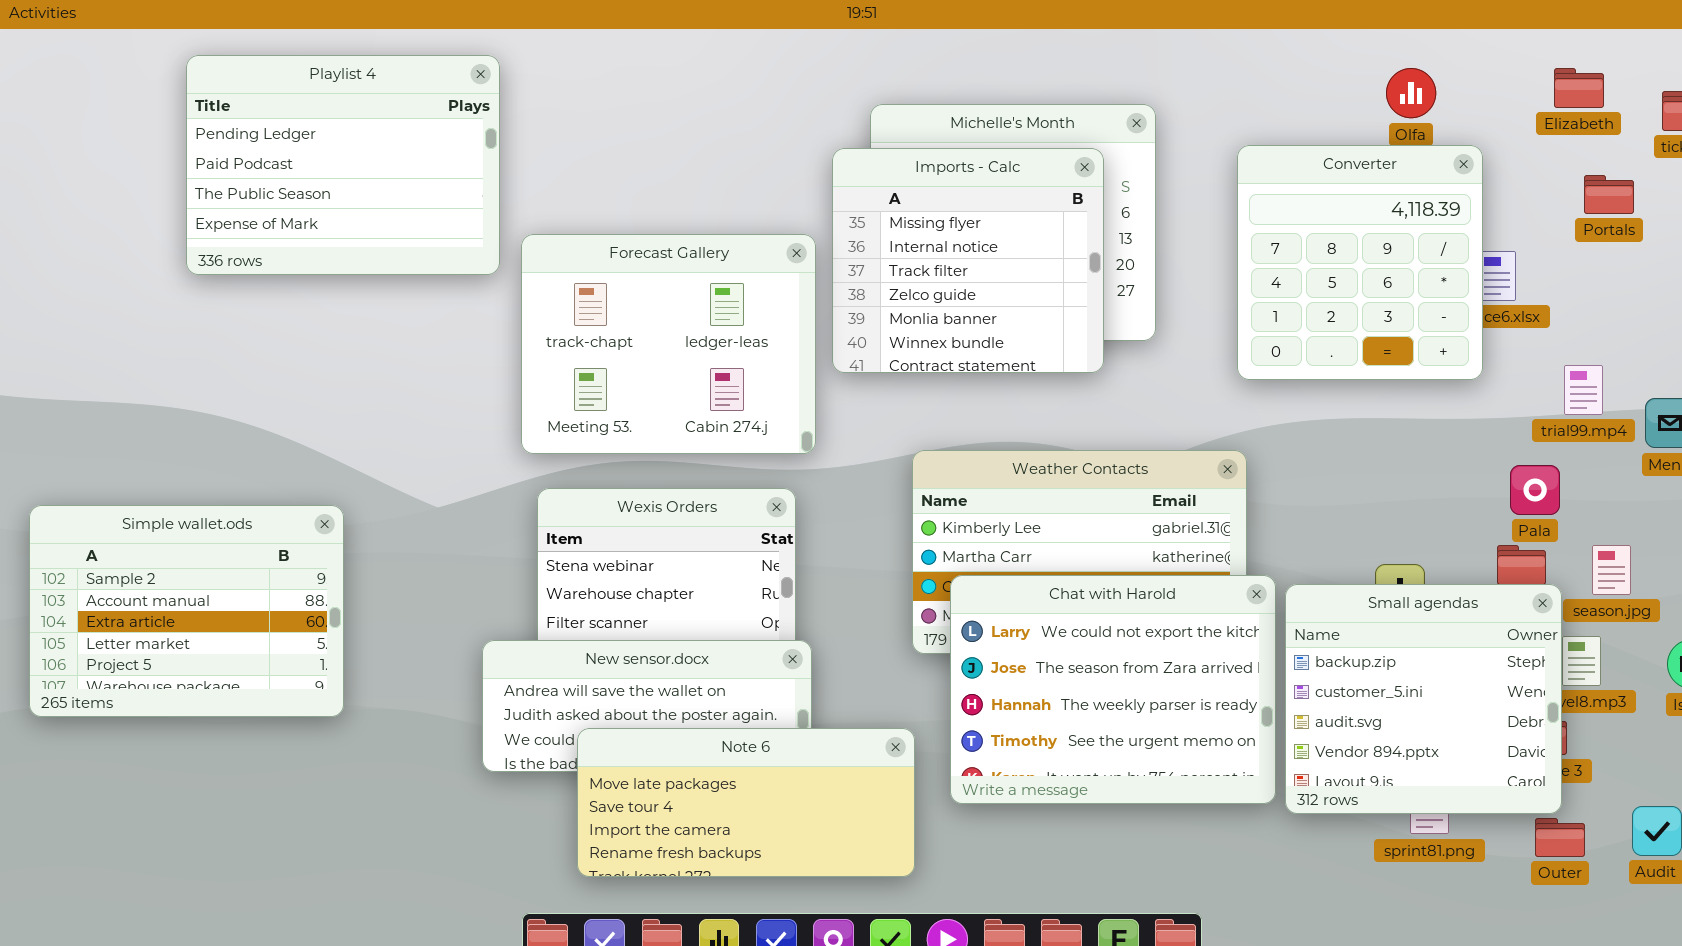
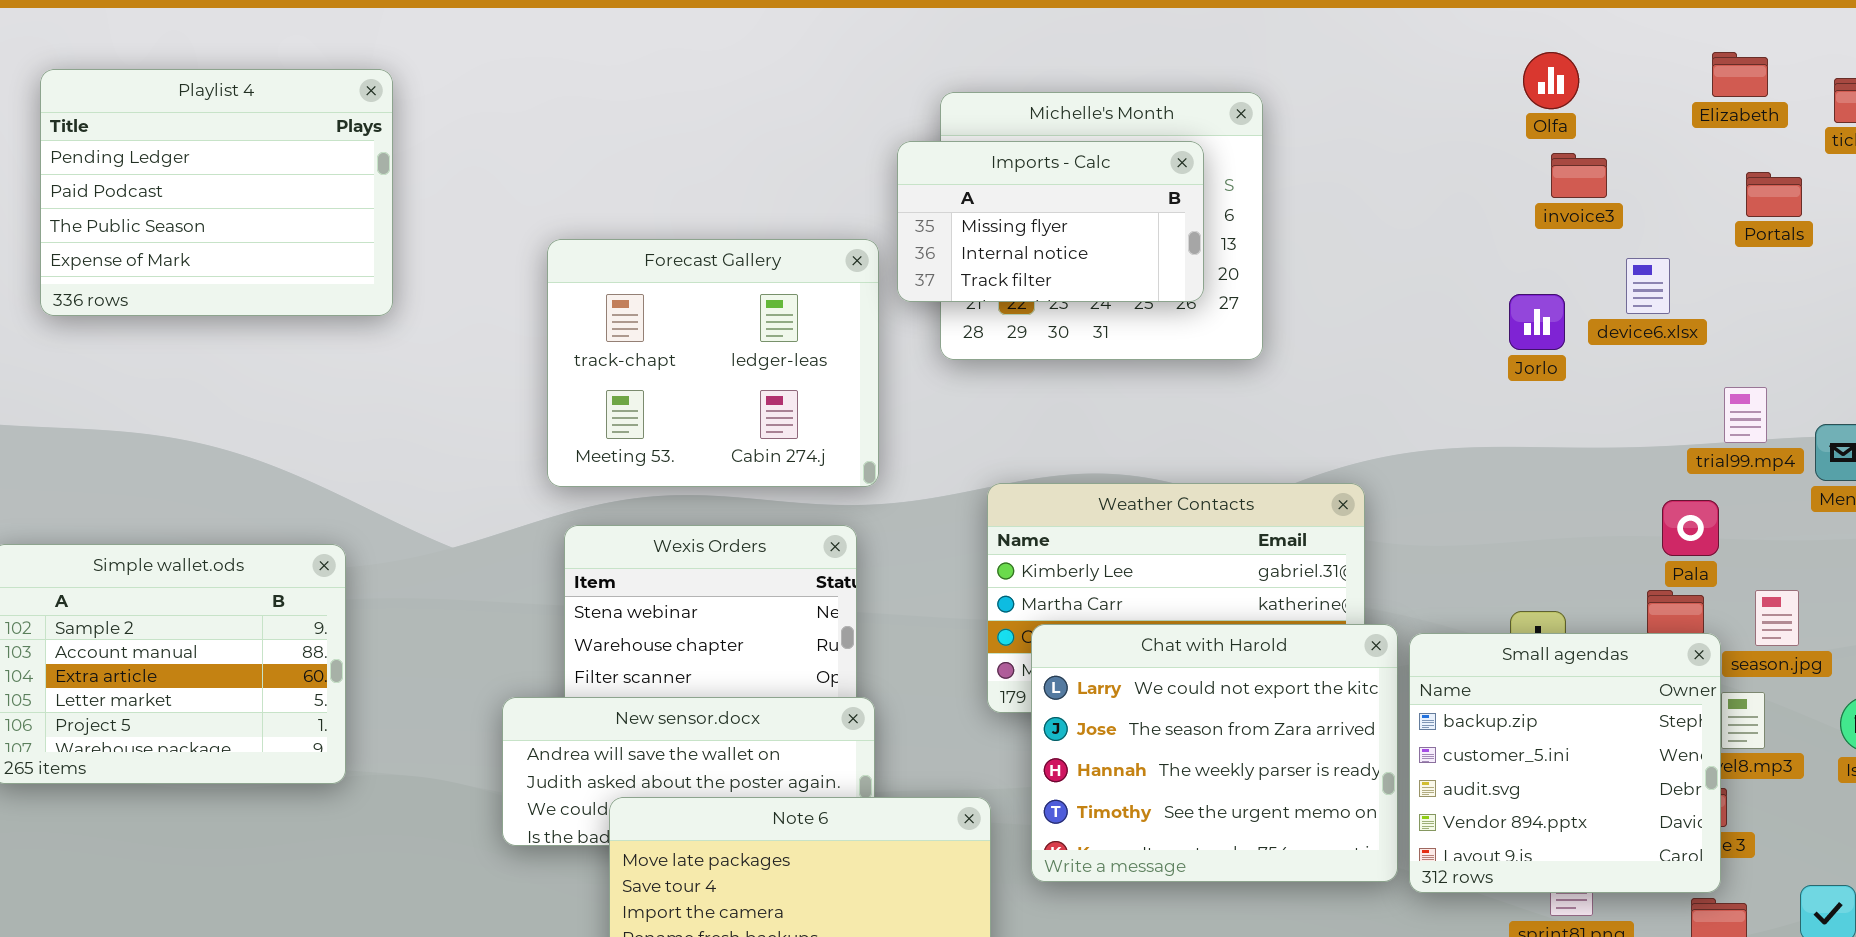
Playlist 4: [186,55,500,275] -> [40,69,393,316], moved
Converter: [1237,145,1483,380] -> none, closed
Imports - Calc: [832,148,1104,373] -> [897,141,1204,302], resized

